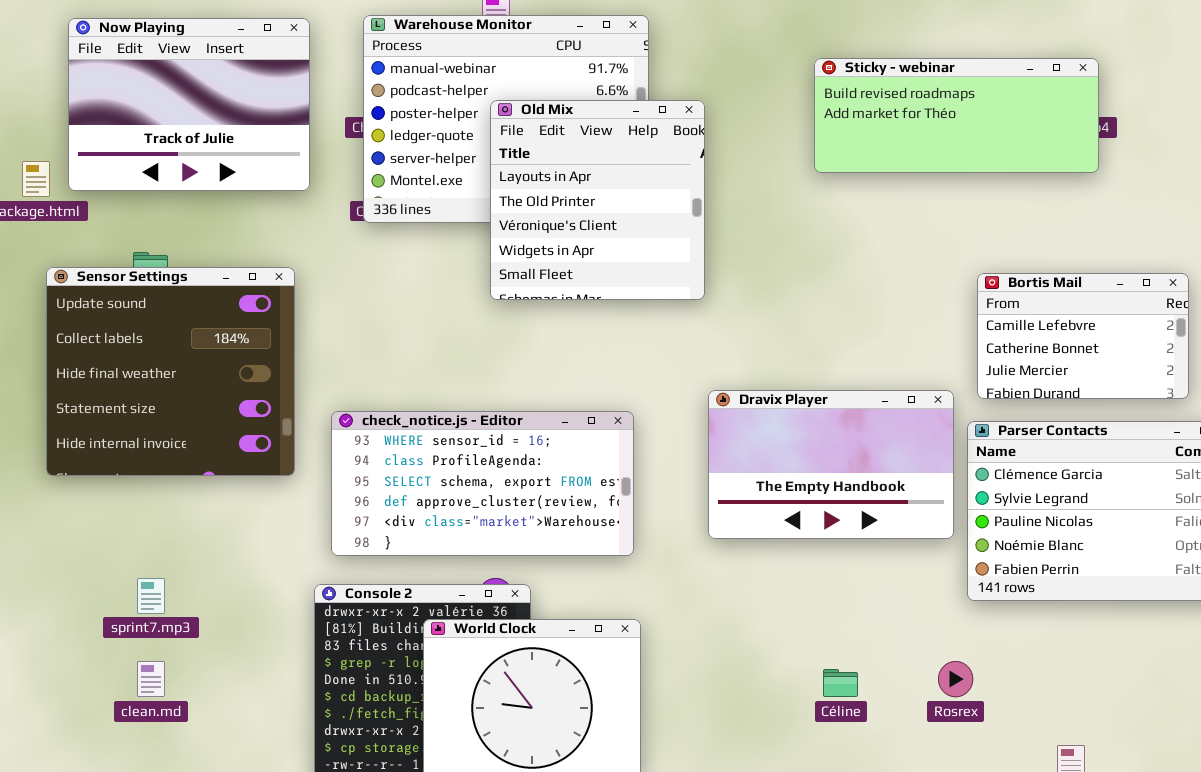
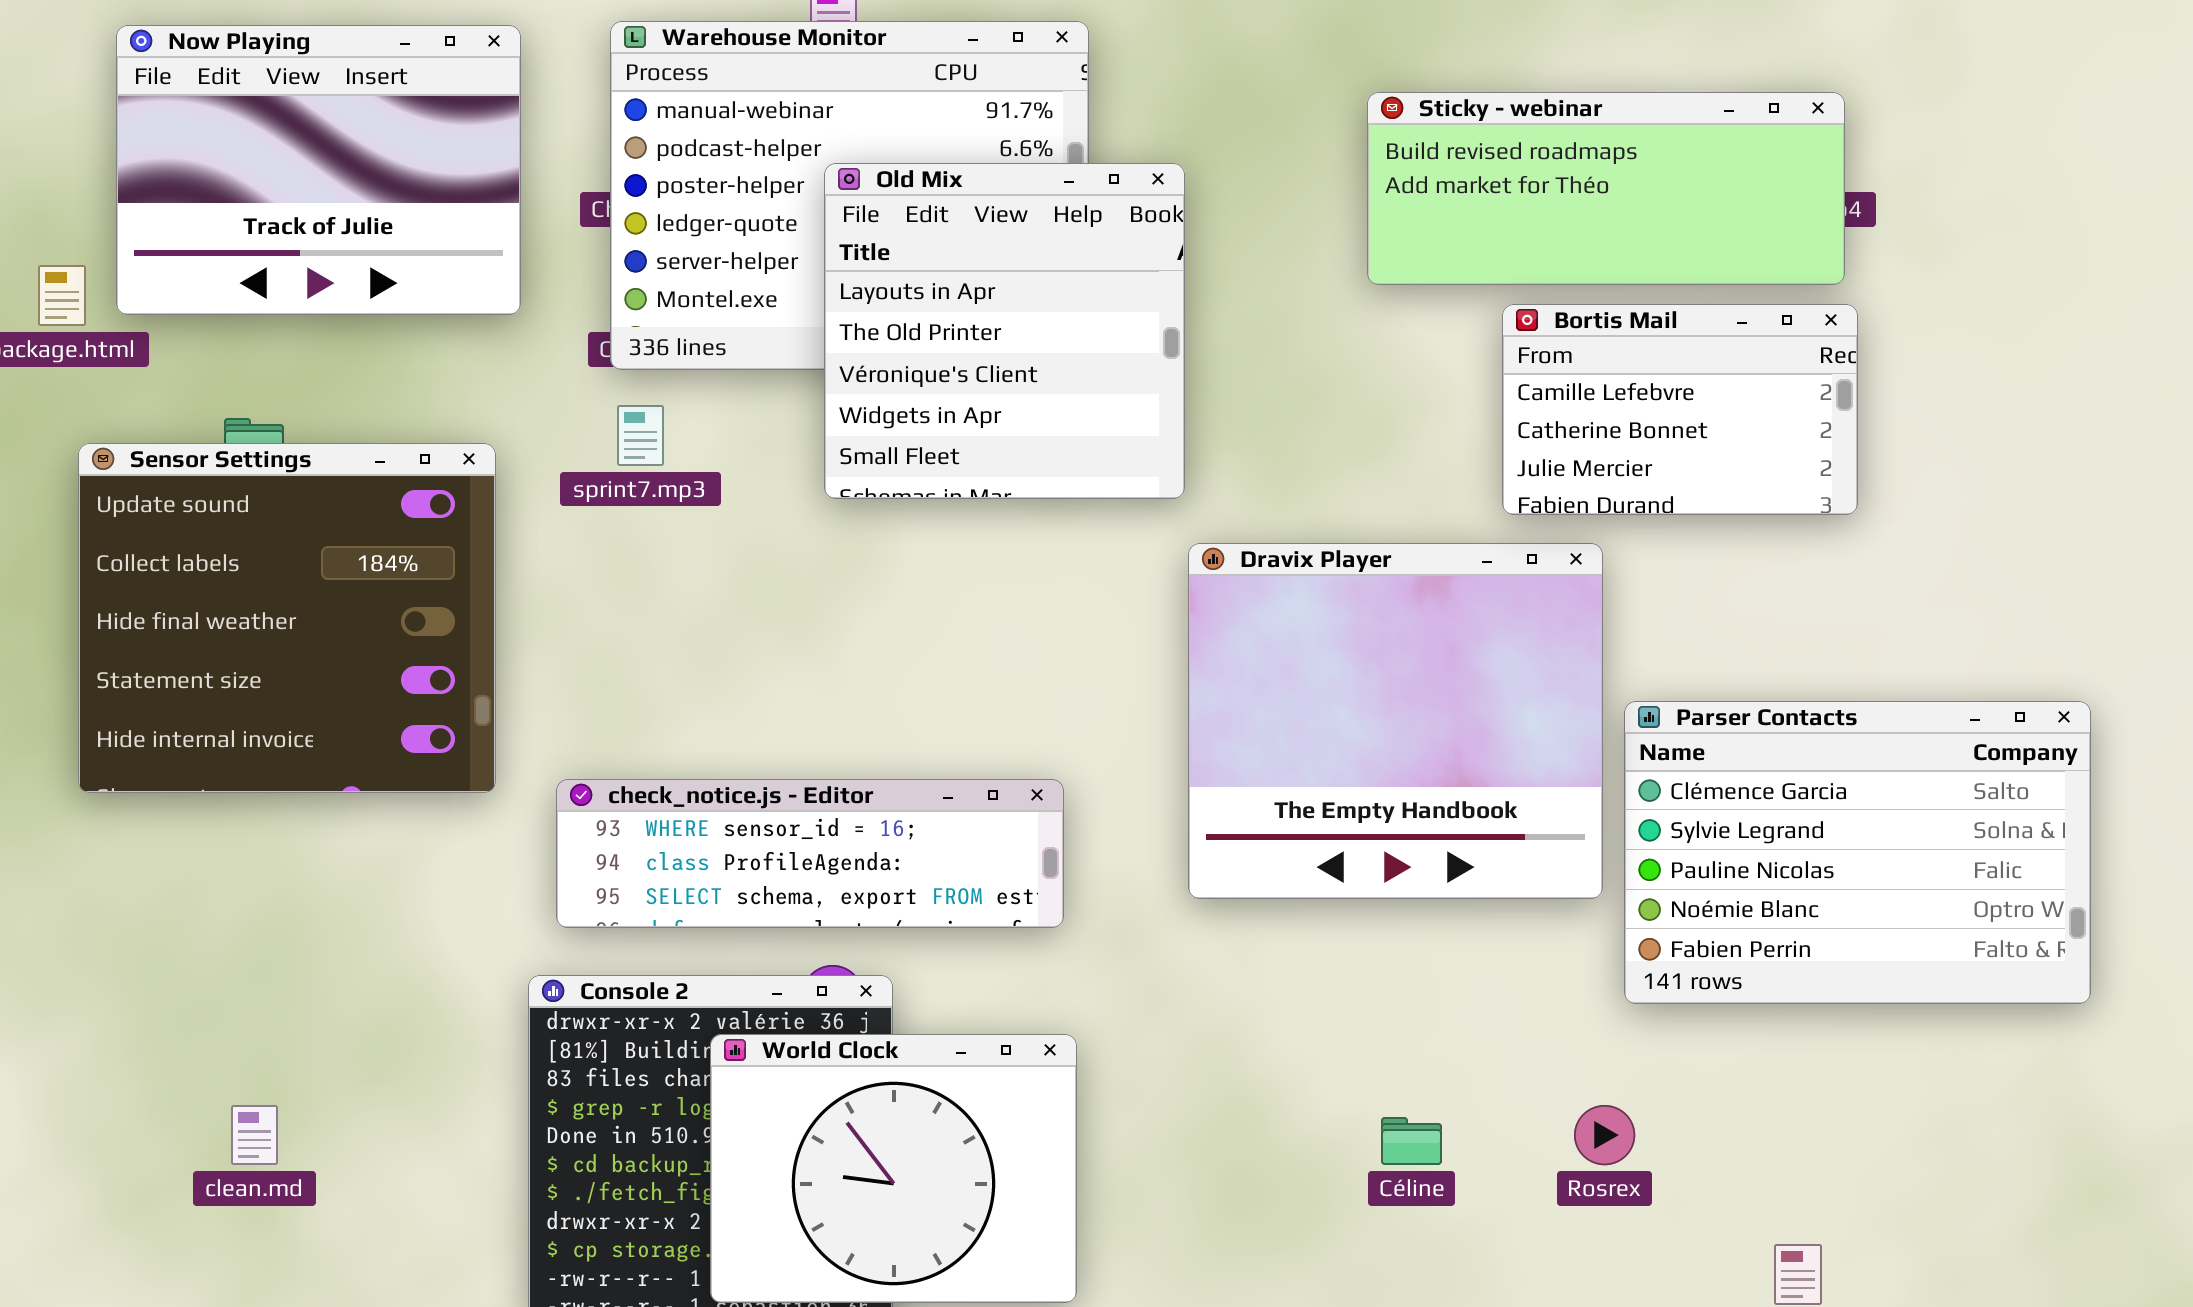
Bortis Mail: [977,273,1189,399] -> [1502,304,1858,515], moved
Dravix Player: [708,390,954,539] -> [1188,543,1603,899], resized
check_notice.js - Editor: [331,411,634,556] -> [556,779,1064,928], resized
sprint7.mp3: [137,578,165,614] -> [617,405,664,466], moved

